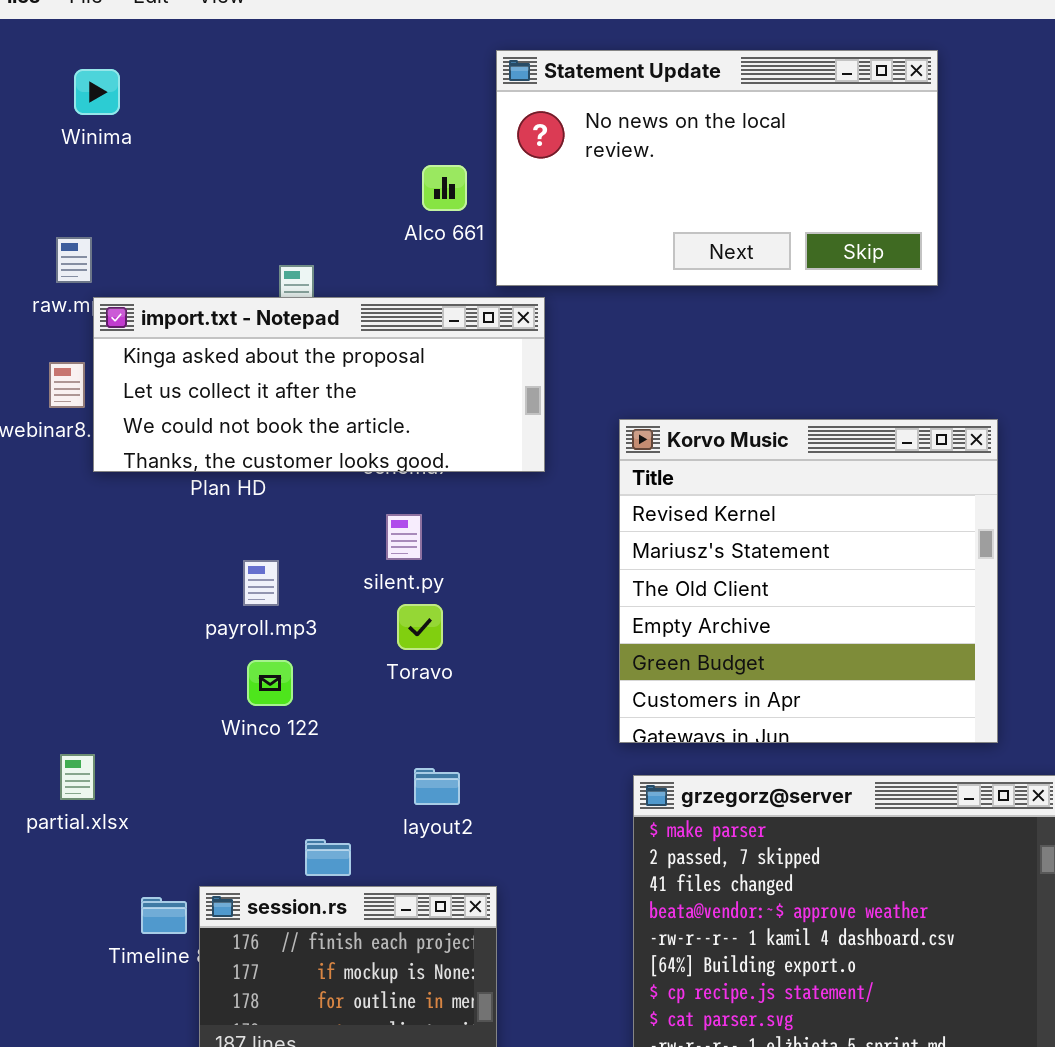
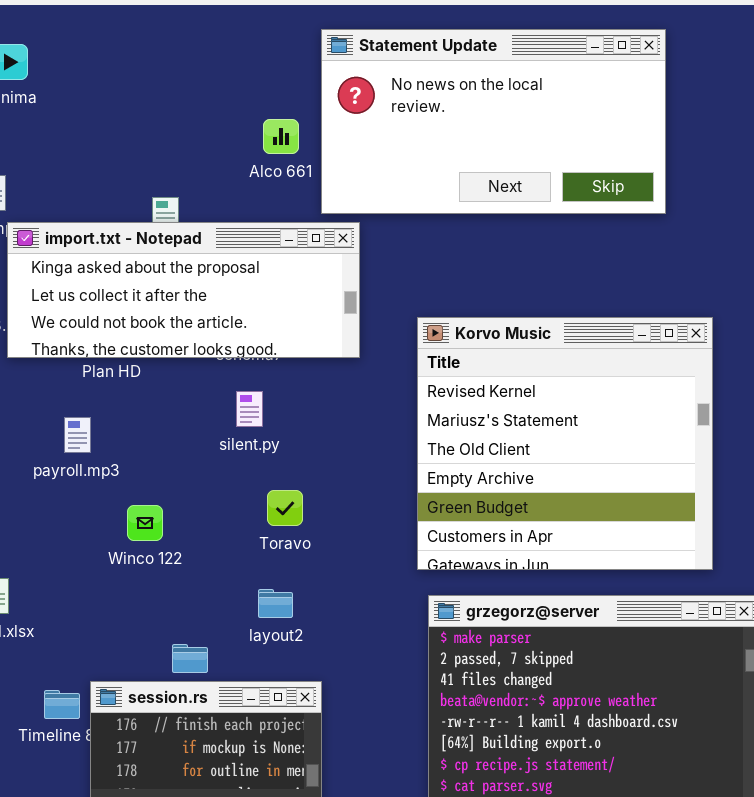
payroll.mp3: [243,560,279,606] -> [64,417,91,453], moved
Toravo: [397,604,443,650] -> [267,490,303,526], moved

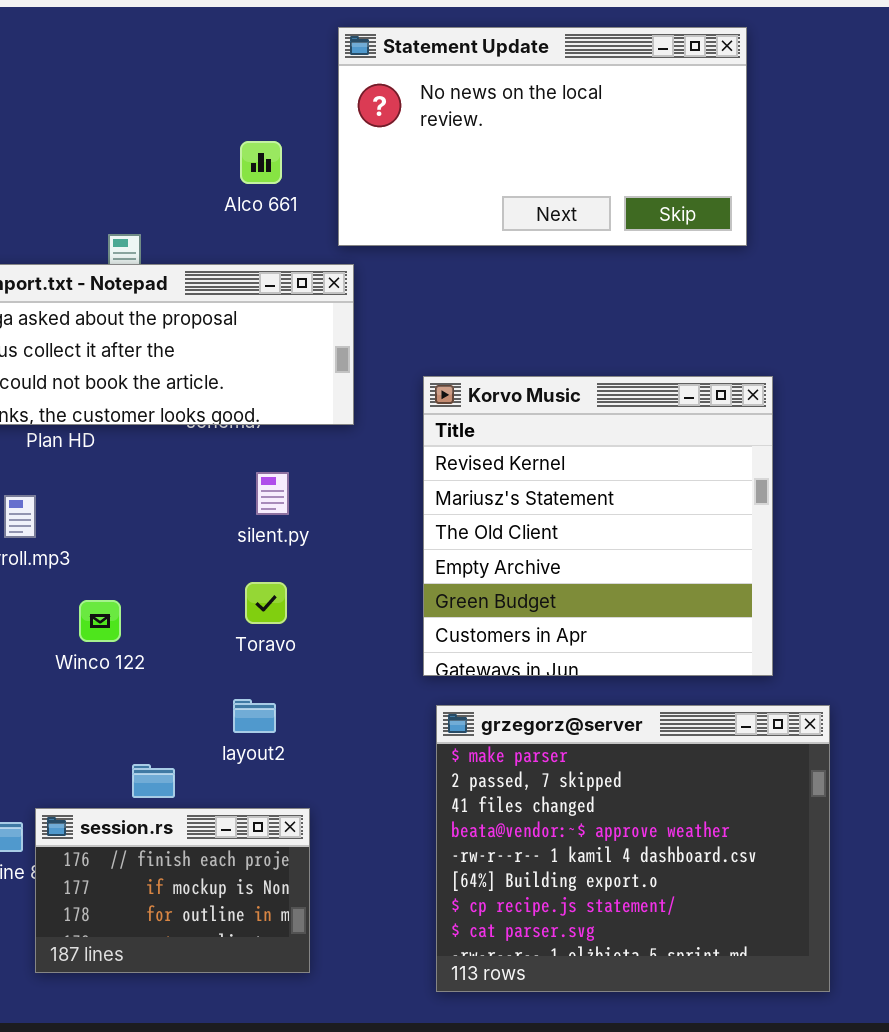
Statement Update: [321,29,666,214] -> [338,27,747,246], moved
silent.py: [236,391,263,427] -> [256,472,289,515], moved

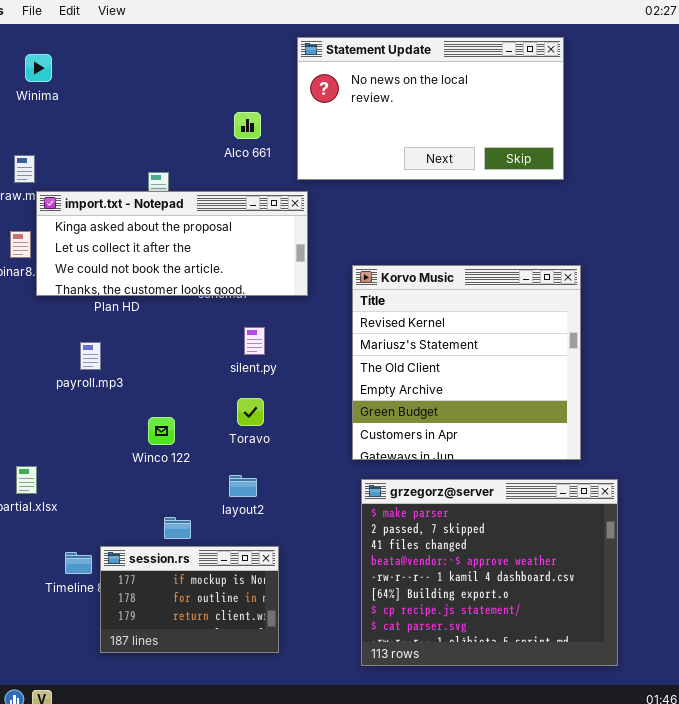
Winco 122: [79,600,121,642] -> [148,417,175,445], moved
session.rs: [35,808,310,973] -> [100,546,279,653], scrolled down 1 row

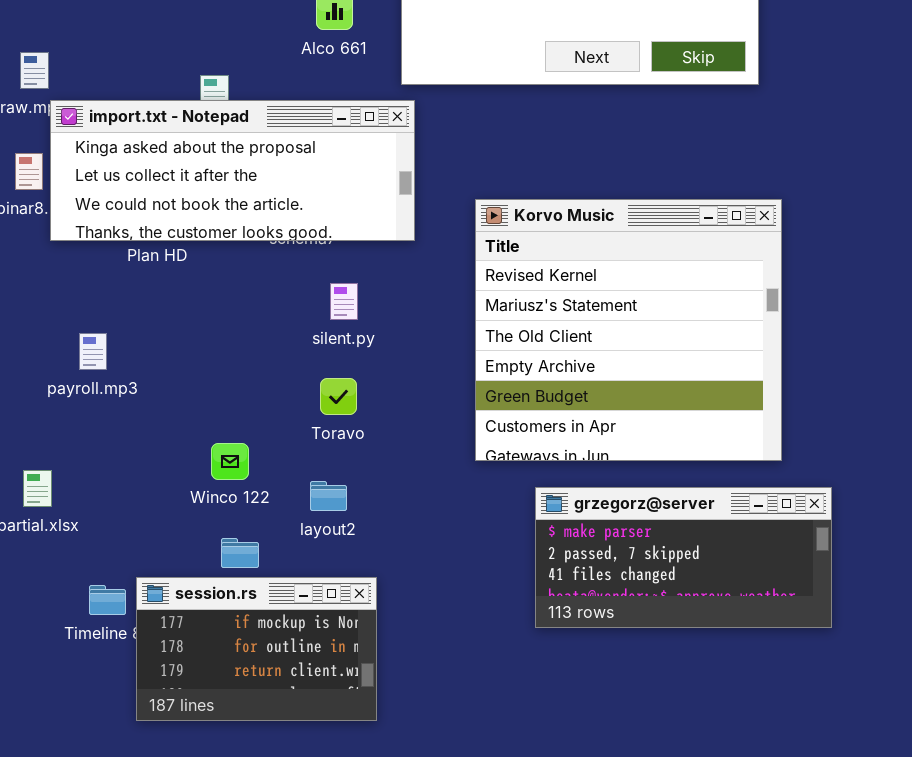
payroll.mp3: [80,342,101,370] -> [79,333,107,370], moved
Winco 122: [148,417,175,445] -> [211,443,249,480], moved
grzegorz@server: [361,479,618,666] -> [535,487,832,628], resized

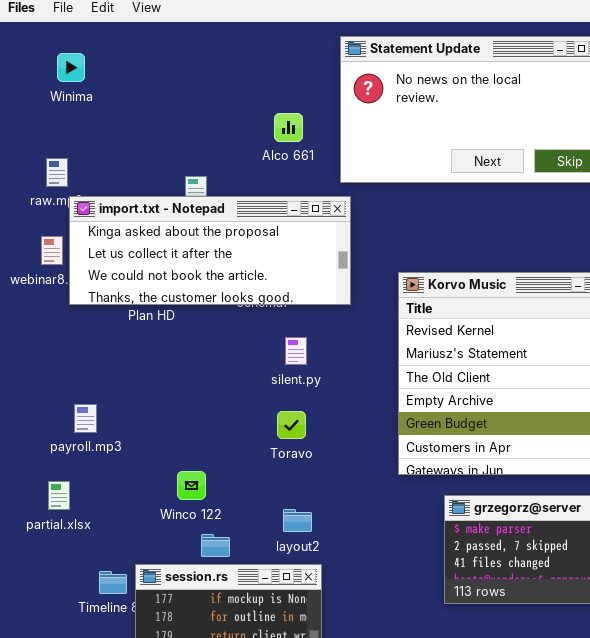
payroll.mp3: [79,333,107,370] -> [74,404,97,433], moved
Winco 122: [211,443,249,480] -> [177,471,206,500], moved
layout2: [310,481,347,511] -> [283,509,312,532], moved

